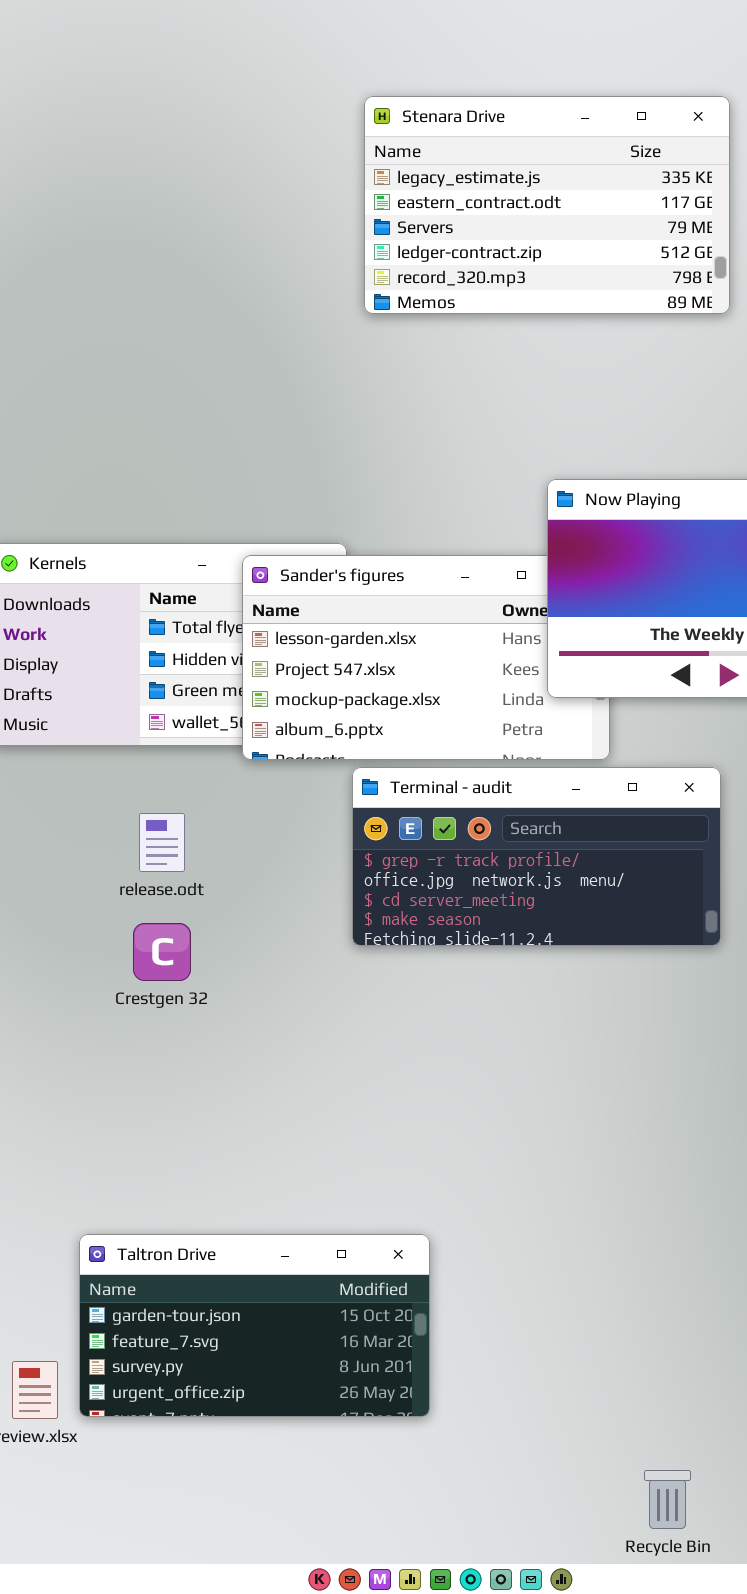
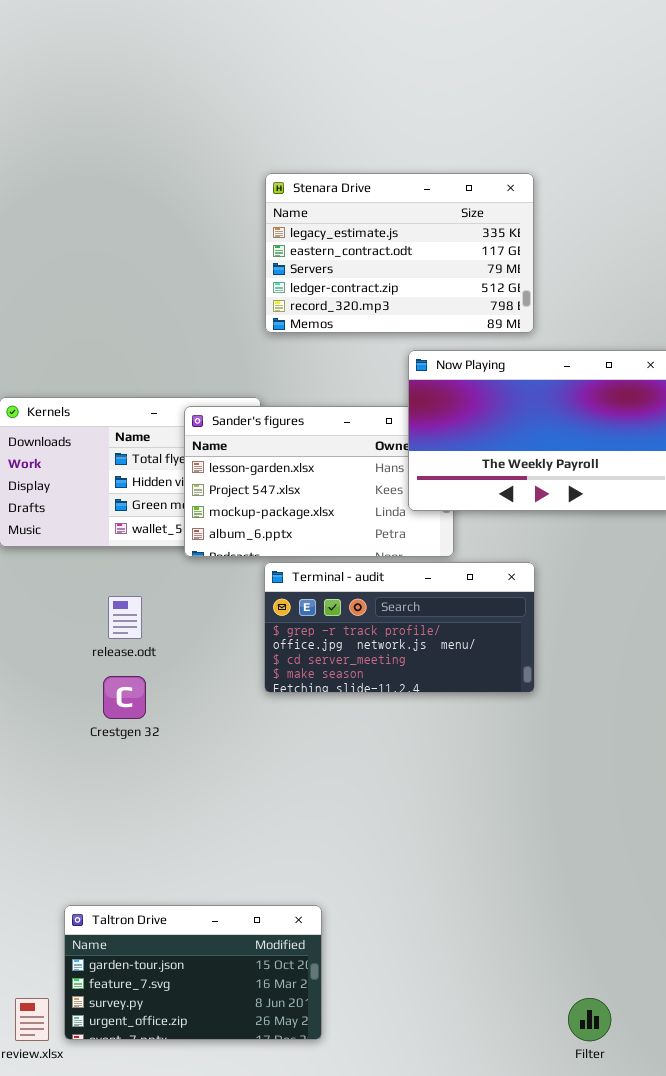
Stenara Drive: [364,96,730,314] -> [265,173,534,333], moved

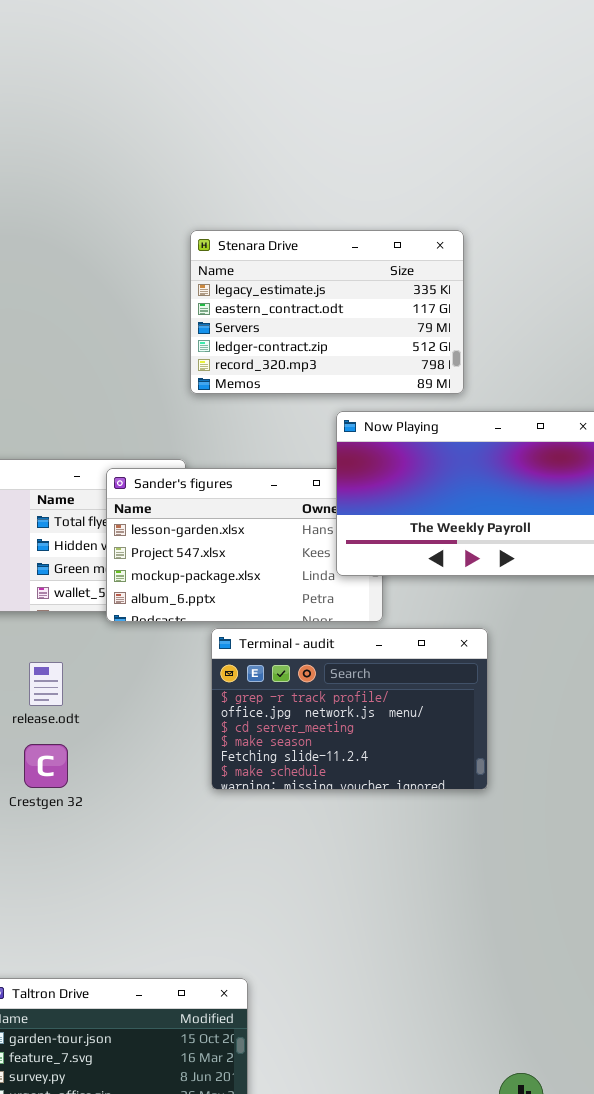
Terminal - audit: [264,562,535,693] -> [211,628,488,790], moved, resized

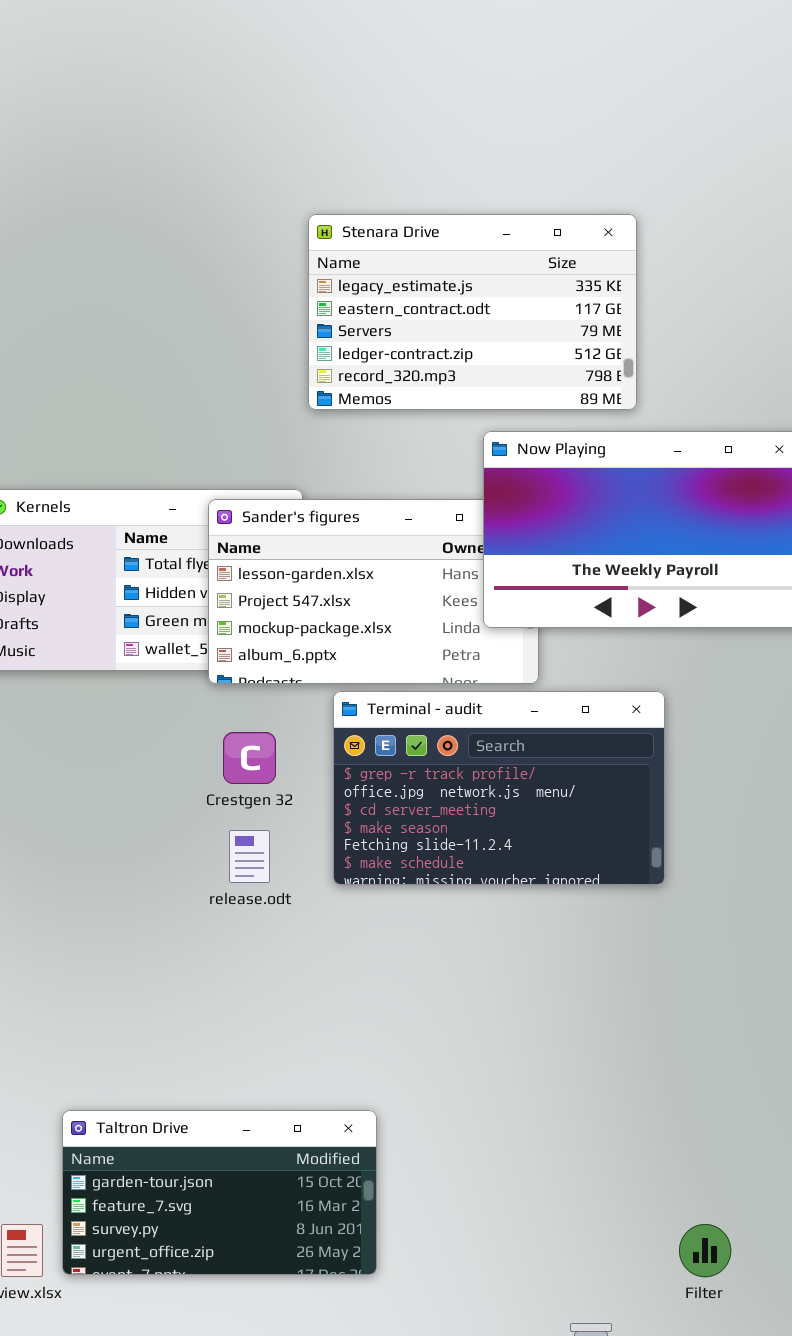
release.odt: [29,662,63,706] -> [229,830,270,883], moved
Crestgen 32: [24,744,68,788] -> [223,732,276,784], moved

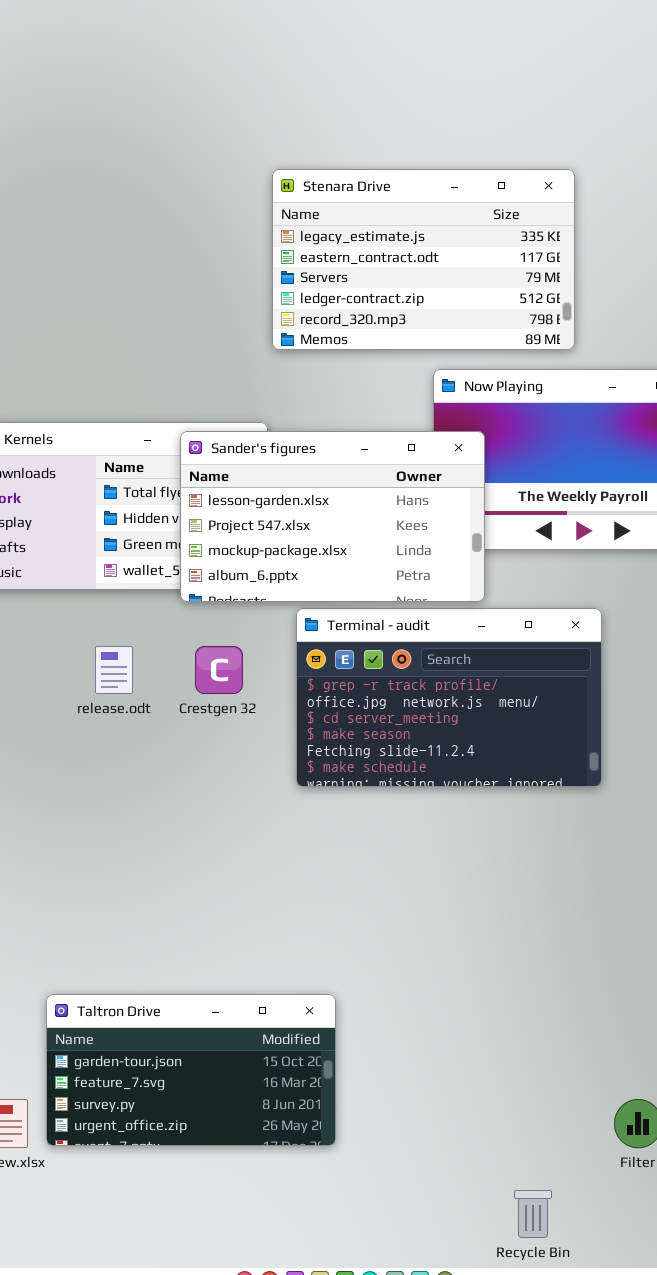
Sander's figures: [208,499,539,684] -> [180,431,485,602], raised
release.odt: [229,830,270,883] -> [95,646,133,694], moved

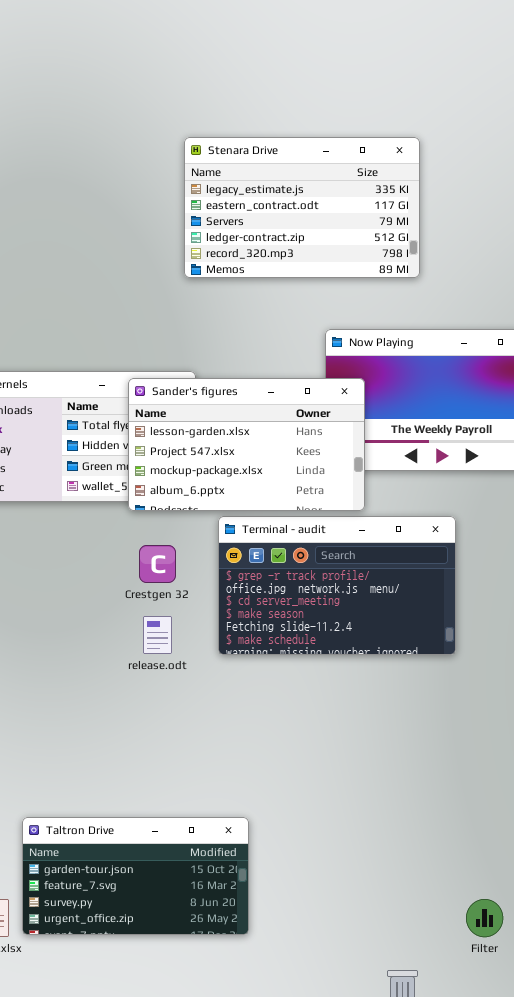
Stenara Drive: [272,169,575,350] -> [184,137,420,278], moved
release.odt: [95,646,133,694] -> [143,616,172,654], moved

